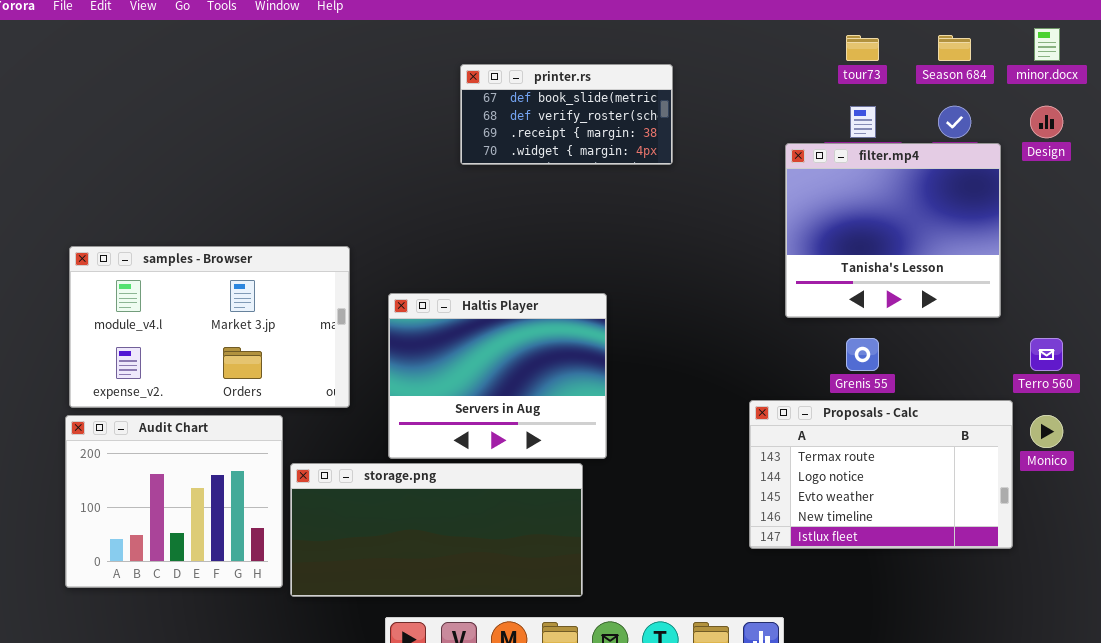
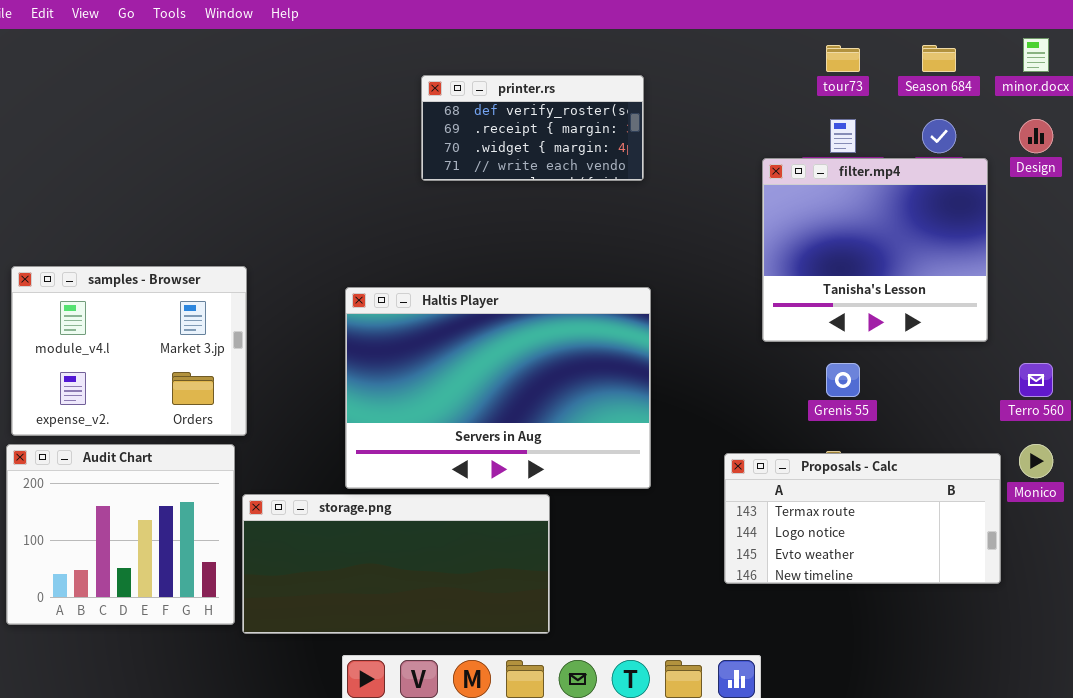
printer.rs: [460,64,673,165] -> [421,75,644,181], scrolled down 1 row
samples - Browser: [69,246,350,408] -> [11,266,247,436], resized
Haltis Player: [388,293,607,459] -> [345,287,651,489], resized
Proposals - Calc: [749,400,1013,549] -> [724,453,1001,584], resized

